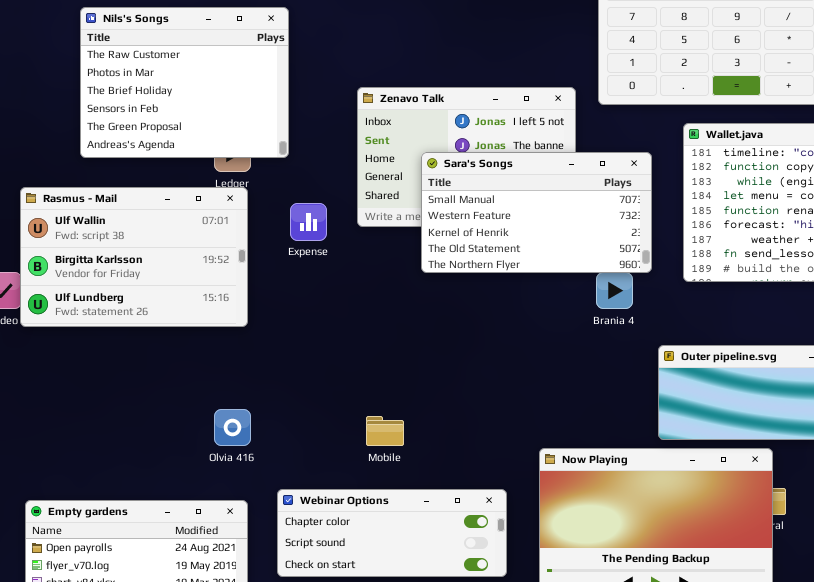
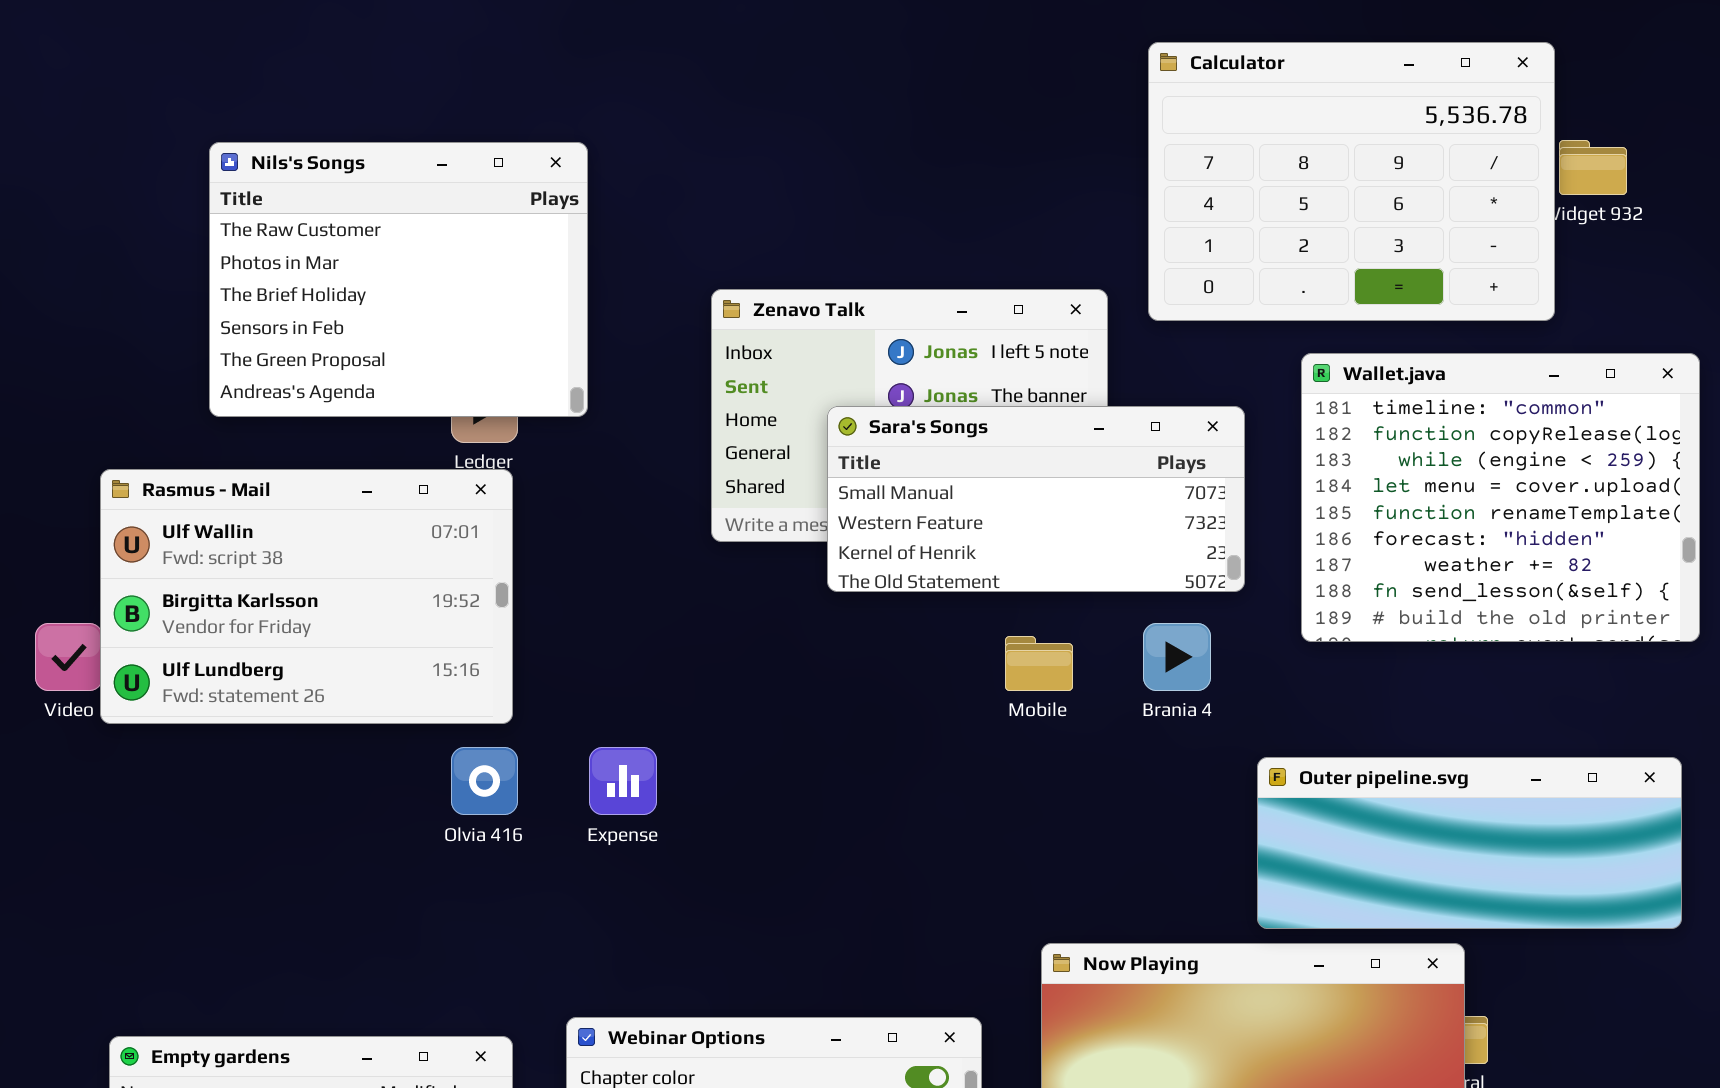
Sara's Songs: [421,152,652,273] -> [827,406,1245,592], resized
Expense: [290,203,327,241] -> [589,747,657,815], moved
Olvia 416: [214,409,251,446] -> [451,747,518,815], moved
Mobile: [366,416,404,446] -> [1005,636,1073,691], moved

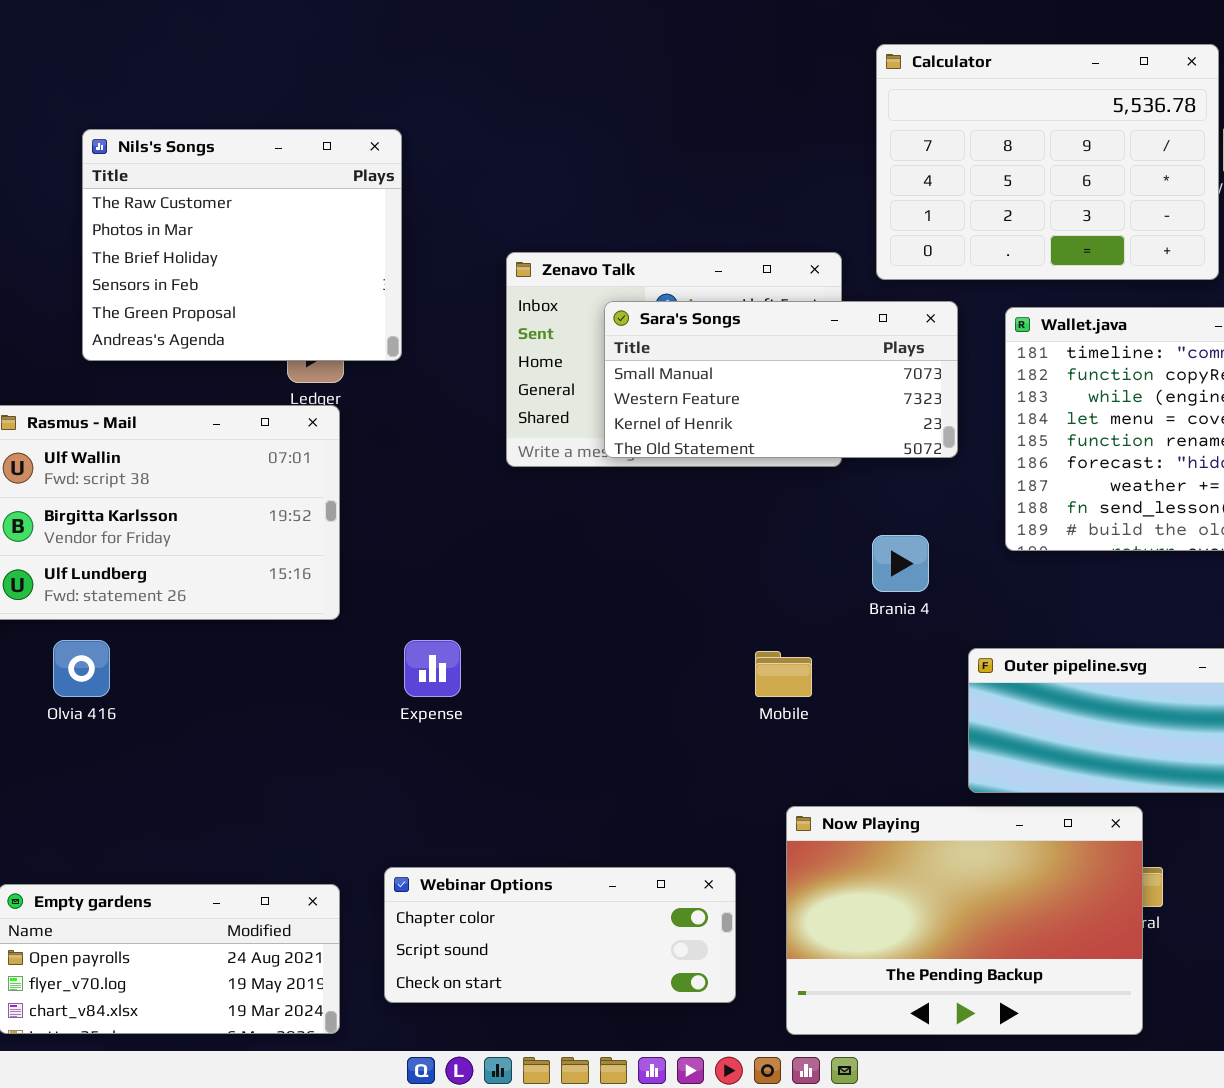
Sara's Songs: [827,406,1245,592] -> [604,301,958,458], moved
Mobile: [1005,636,1073,691] -> [755,651,812,697], moved
Olvia 416: [451,747,518,815] -> [53,640,110,697], moved

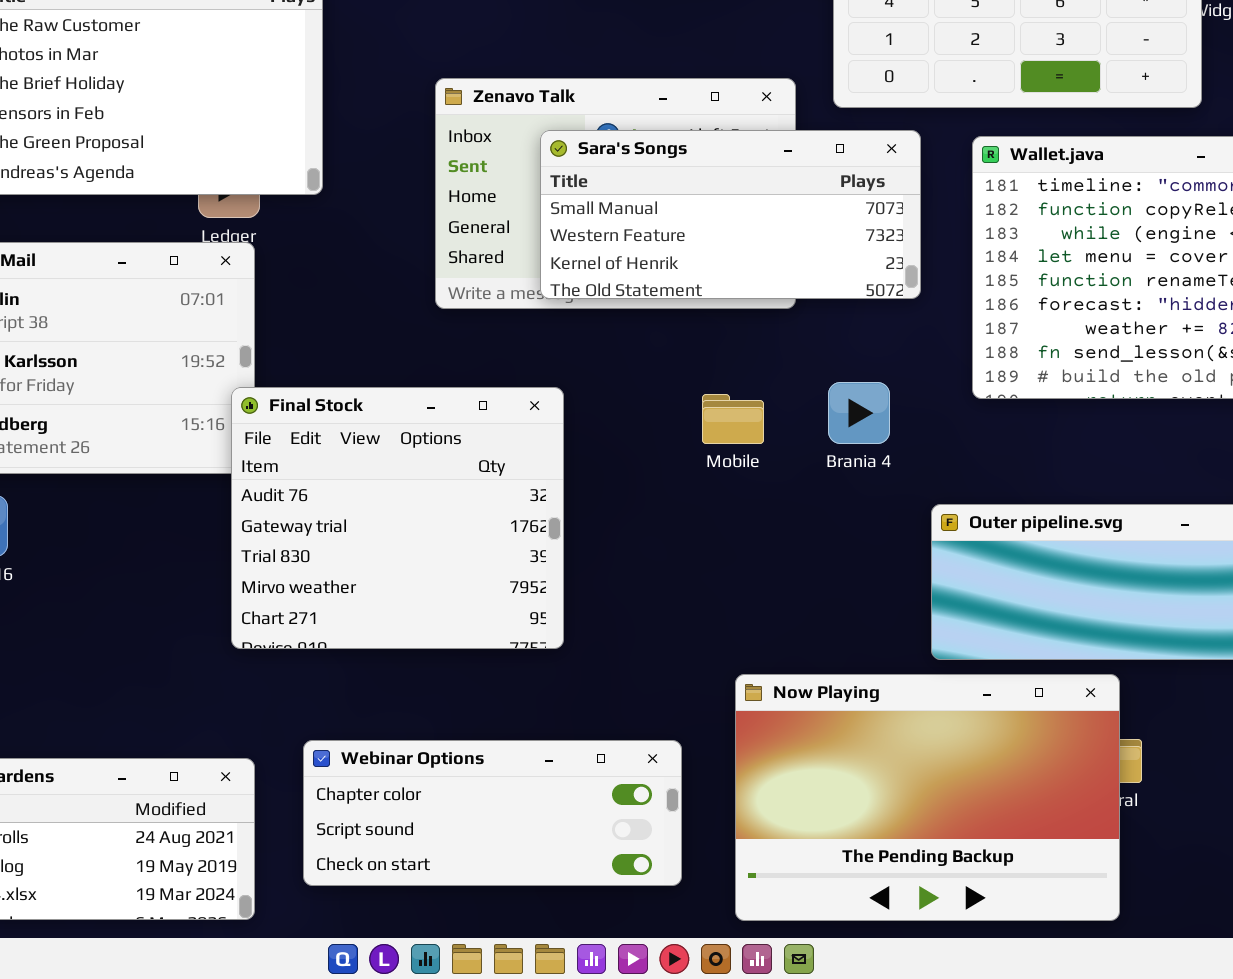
Final Stock: none -> [231,387,564,649], opened
Mobile: [755,651,812,697] -> [702,394,764,444], moved

